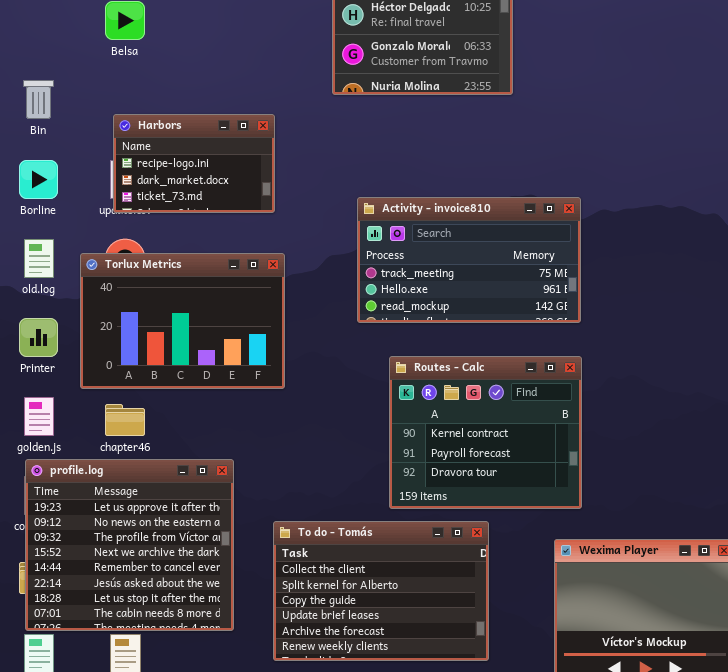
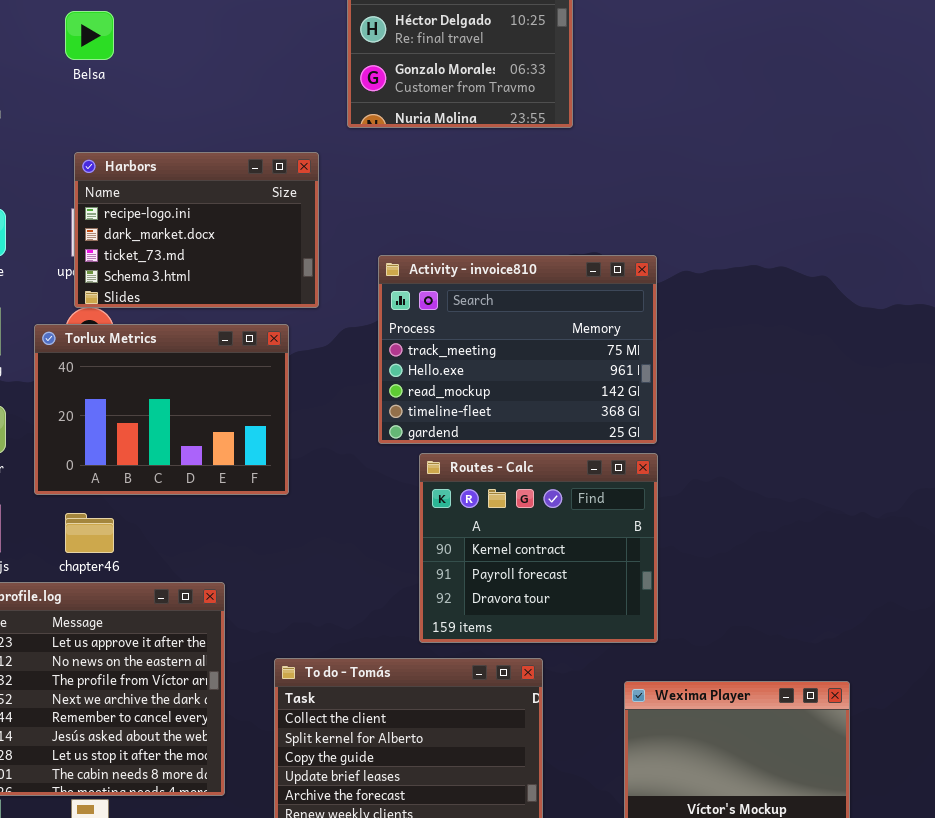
Harbors: [113,114,275,213] -> [74,152,319,308], resized
Activity - invoice810: [357,197,581,323] -> [378,255,657,444], resized

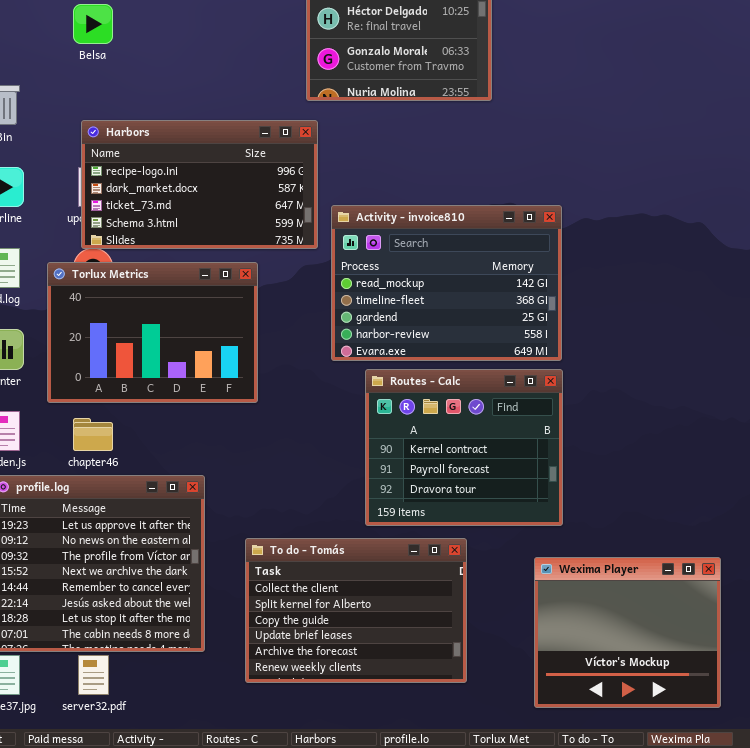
Harbors: [74,152,319,308] -> [81,120,318,249], resized
Activity - invoice810: [378,255,657,444] -> [331,205,562,361], scrolled down 2 rows

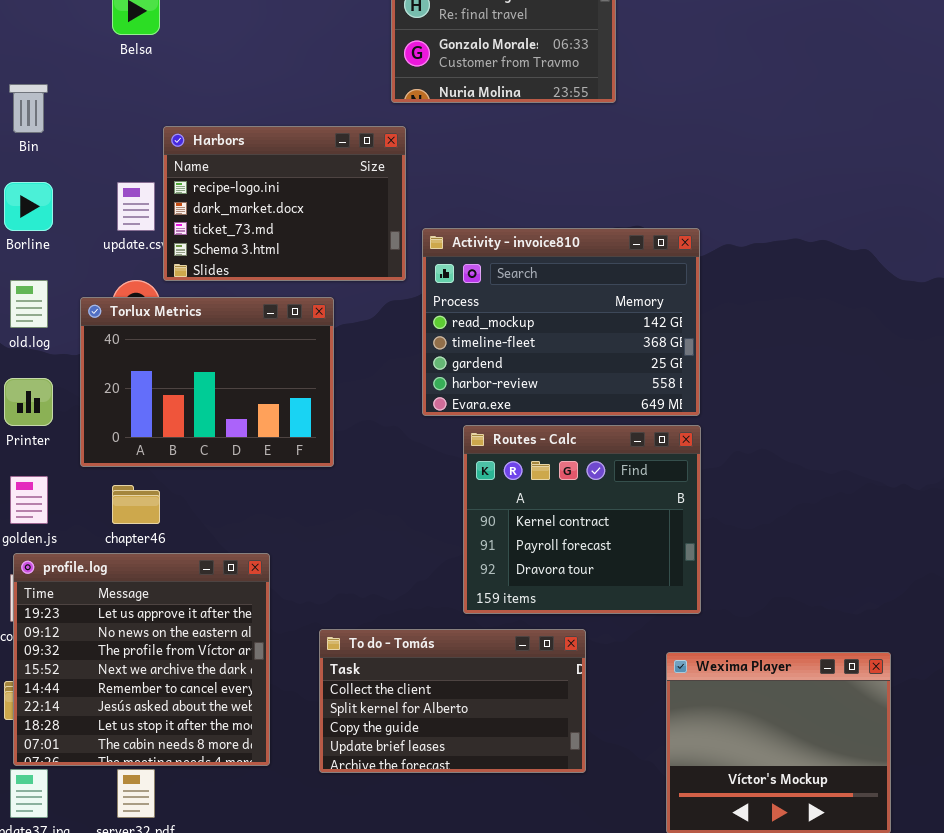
Harbors: [81,120,318,249] -> [163,126,406,281], resized
To do - Tomás: [245,538,467,683] -> [319,629,586,773], resized

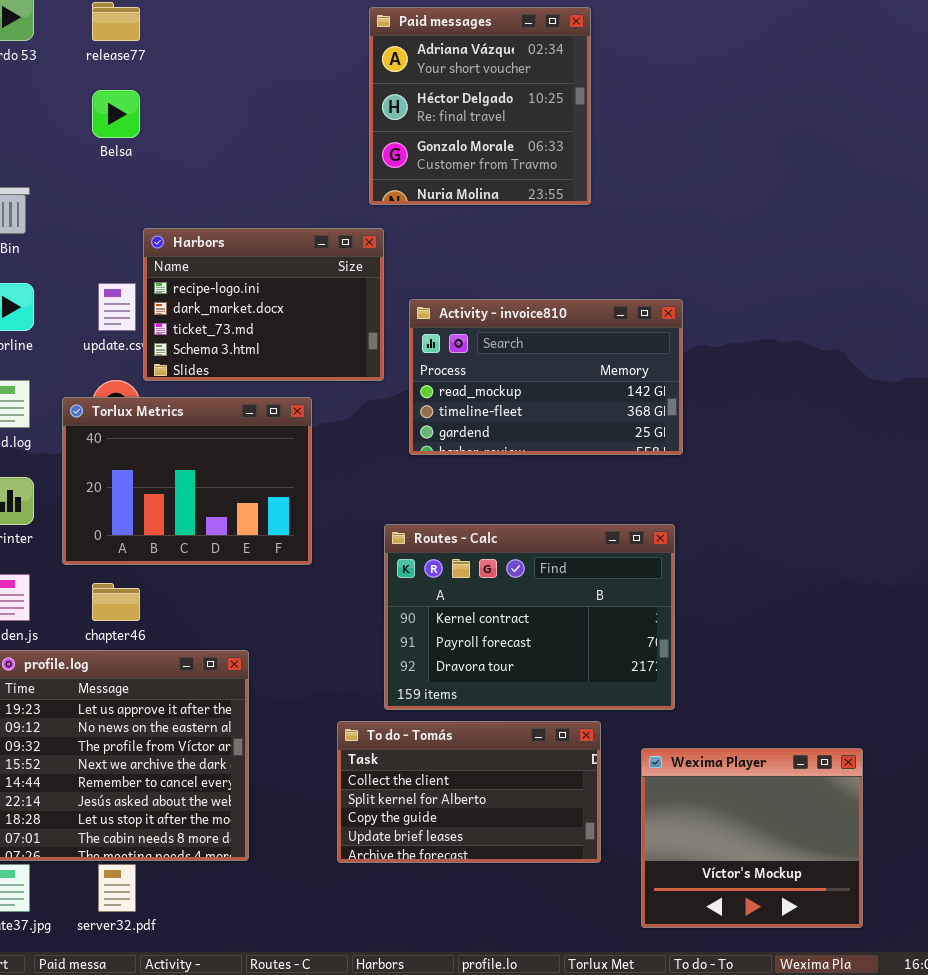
Activity - invoice810: [422,228,700,416] -> [409,299,683,455], moved, resized
Routes - Calc: [463,425,701,614] -> [384,524,675,710], resized
To do - Tomás: [319,629,586,773] -> [337,721,601,863], moved

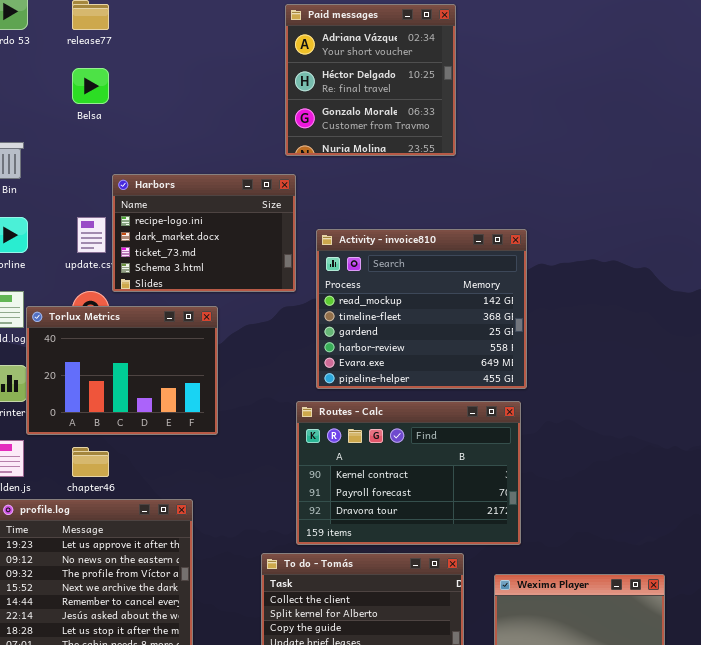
Activity - invoice810: [409,299,683,455] -> [316,229,527,389], resized
Torlux Metrics: [62,397,312,565] -> [26,306,218,435], moved

